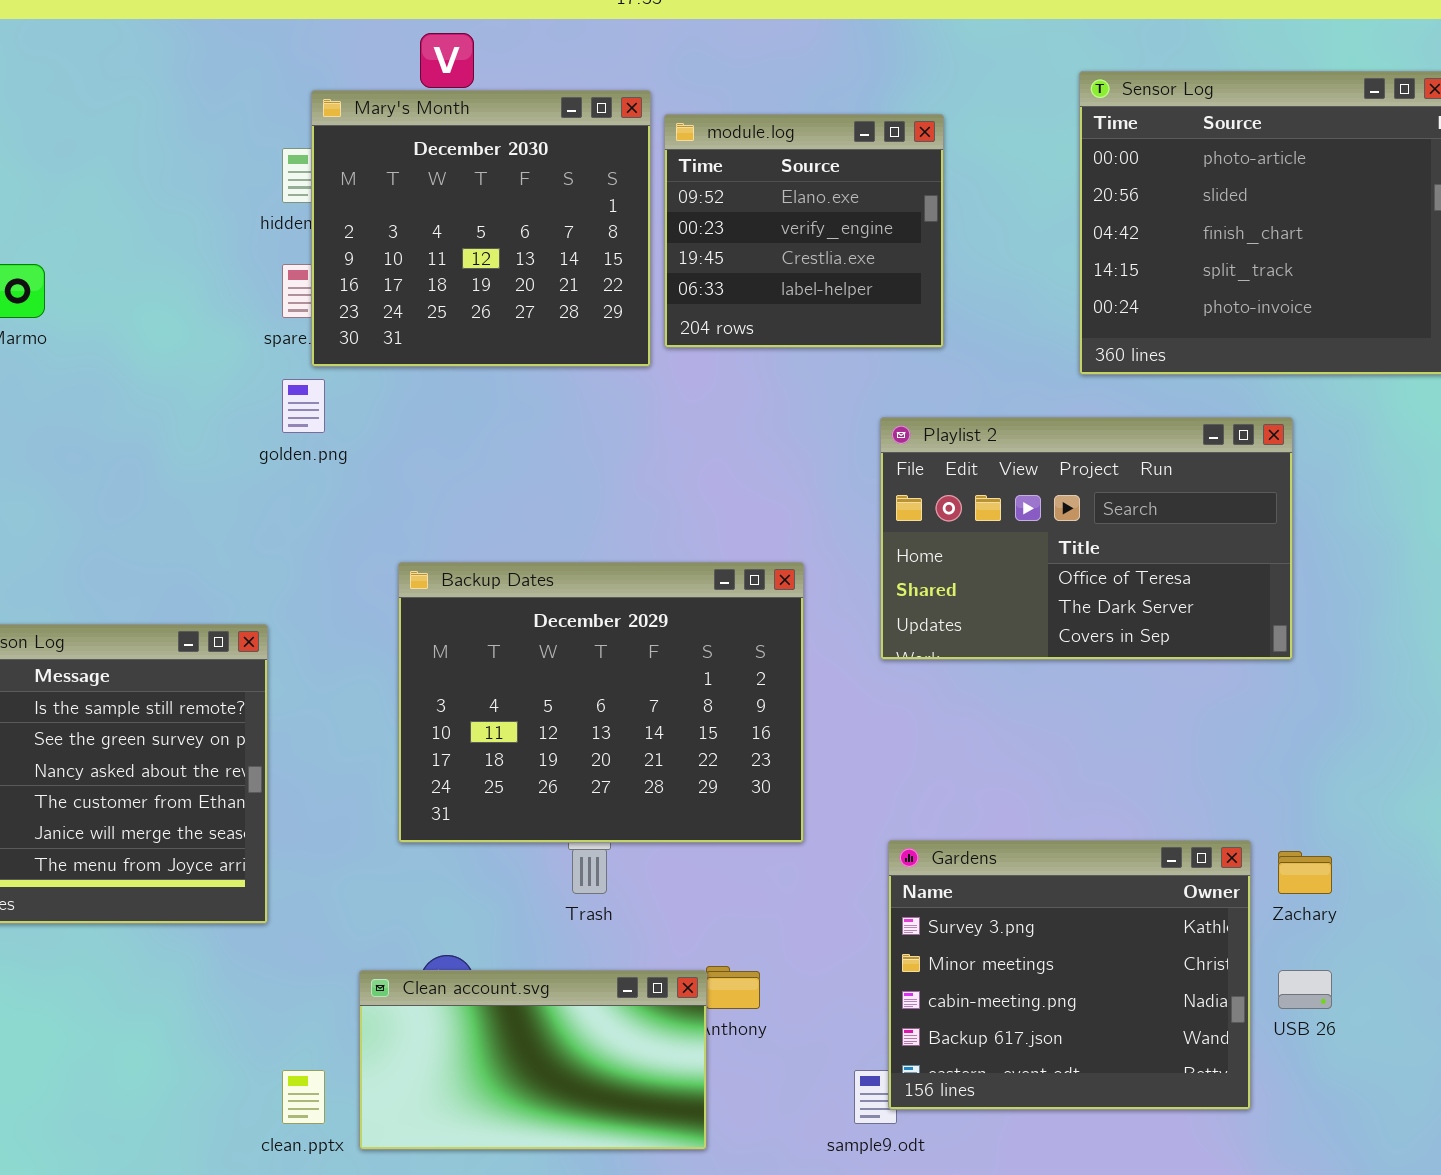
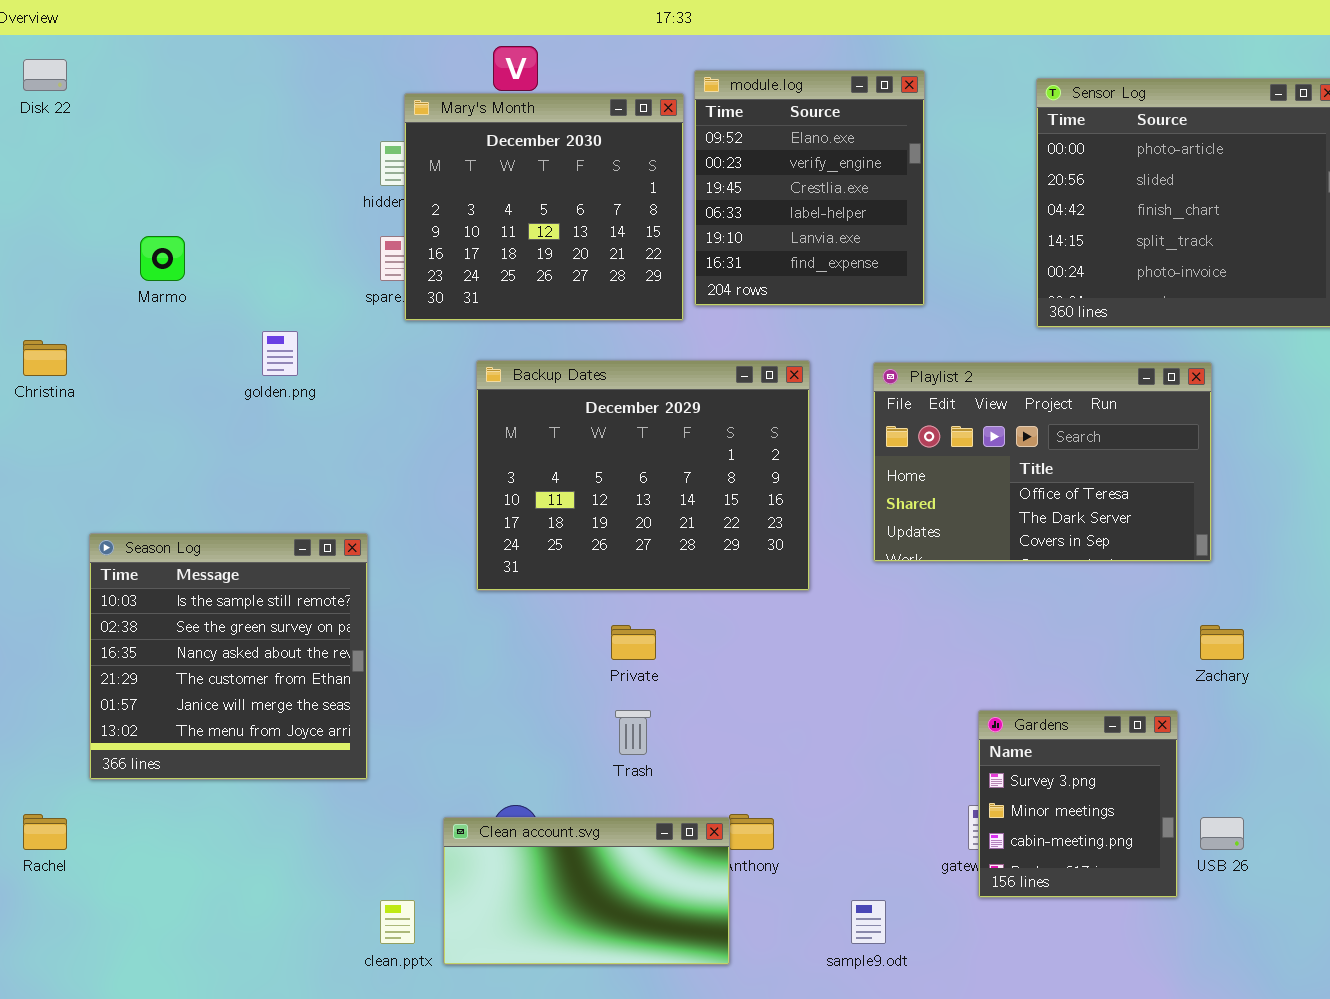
module.log: [664,114,944,348] -> [694,70,925,306], resized
golden.png: [282,379,325,433] -> [262,331,298,376], moved
Backup Dates: [398,562,804,843] -> [476,360,810,591], moved
Gardens: [888,840,1251,1110] -> [978,710,1178,898], resized
Zachary: [1278,851,1332,894] -> [1200,625,1244,660], moved

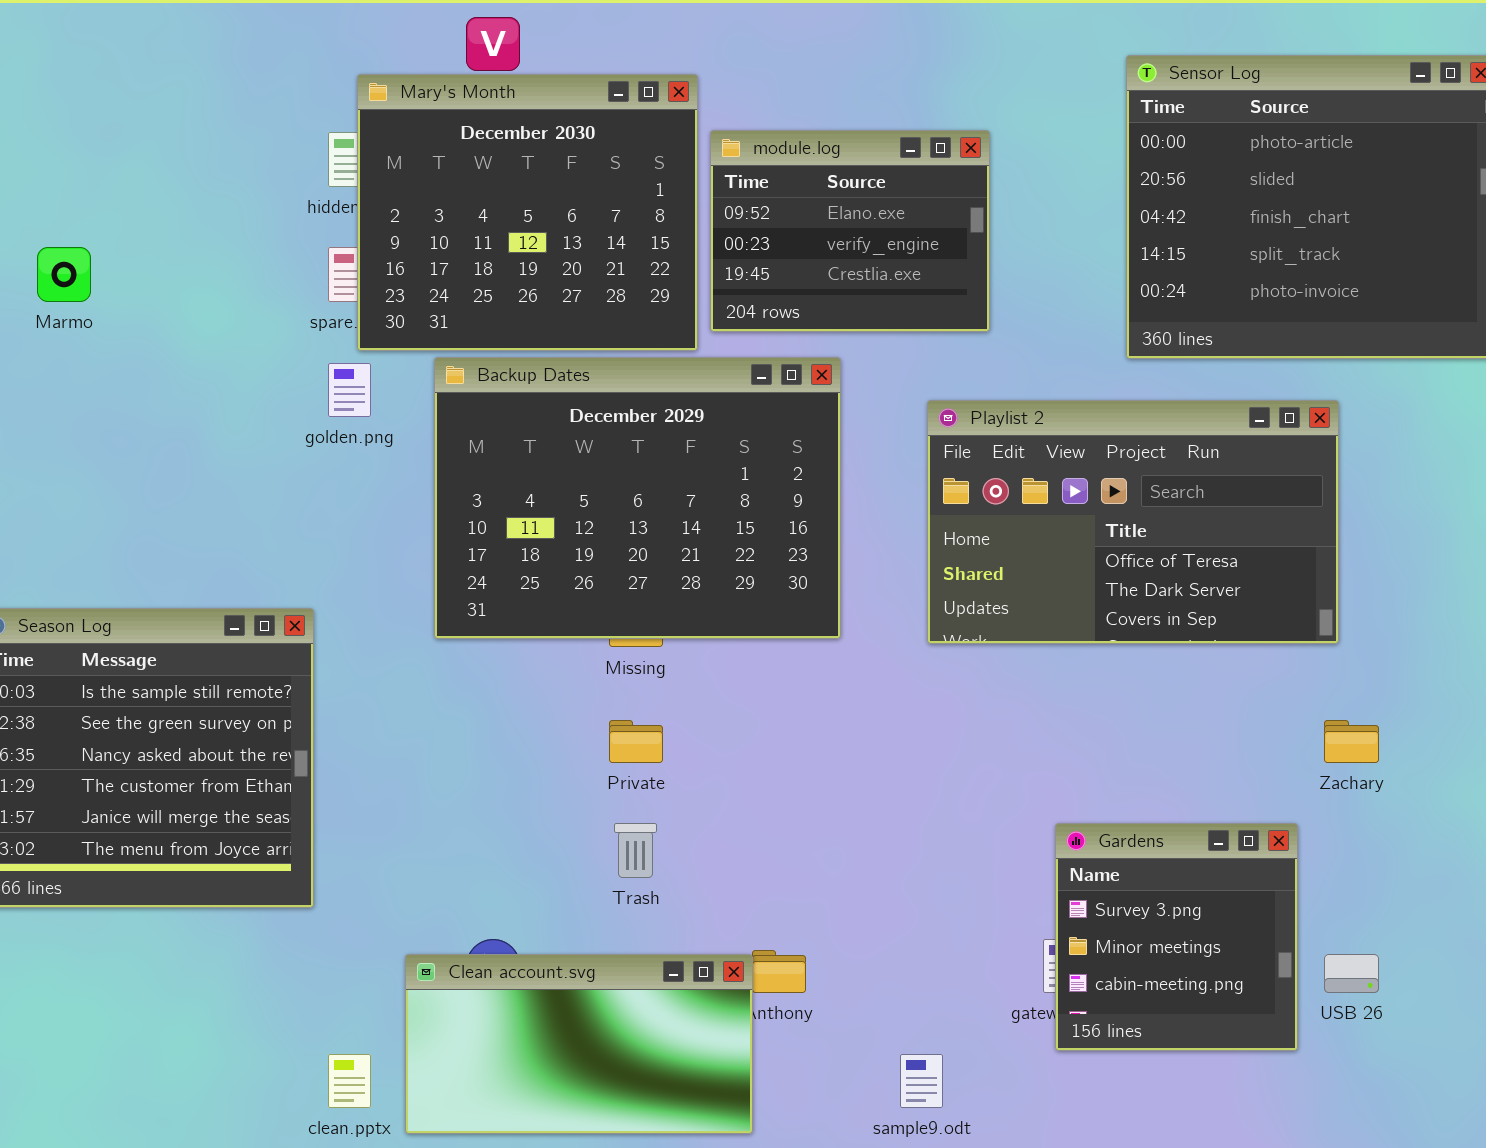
module.log: [694,70,925,306] -> [710,130,990,332], resized
golden.png: [262,331,298,376] -> [328,363,371,417], moved
Backup Dates: [476,360,810,591] -> [434,357,841,639], moved

